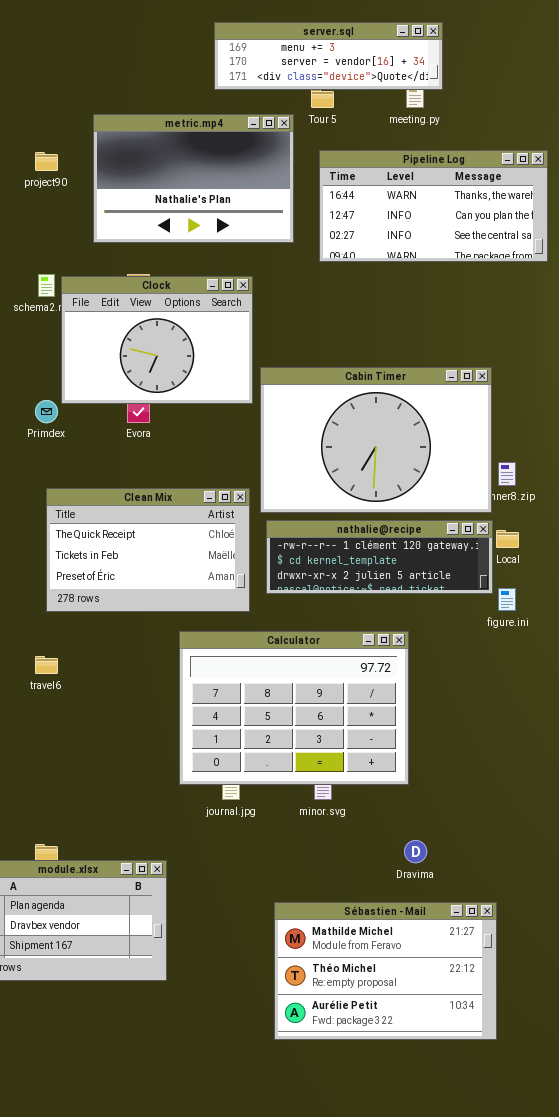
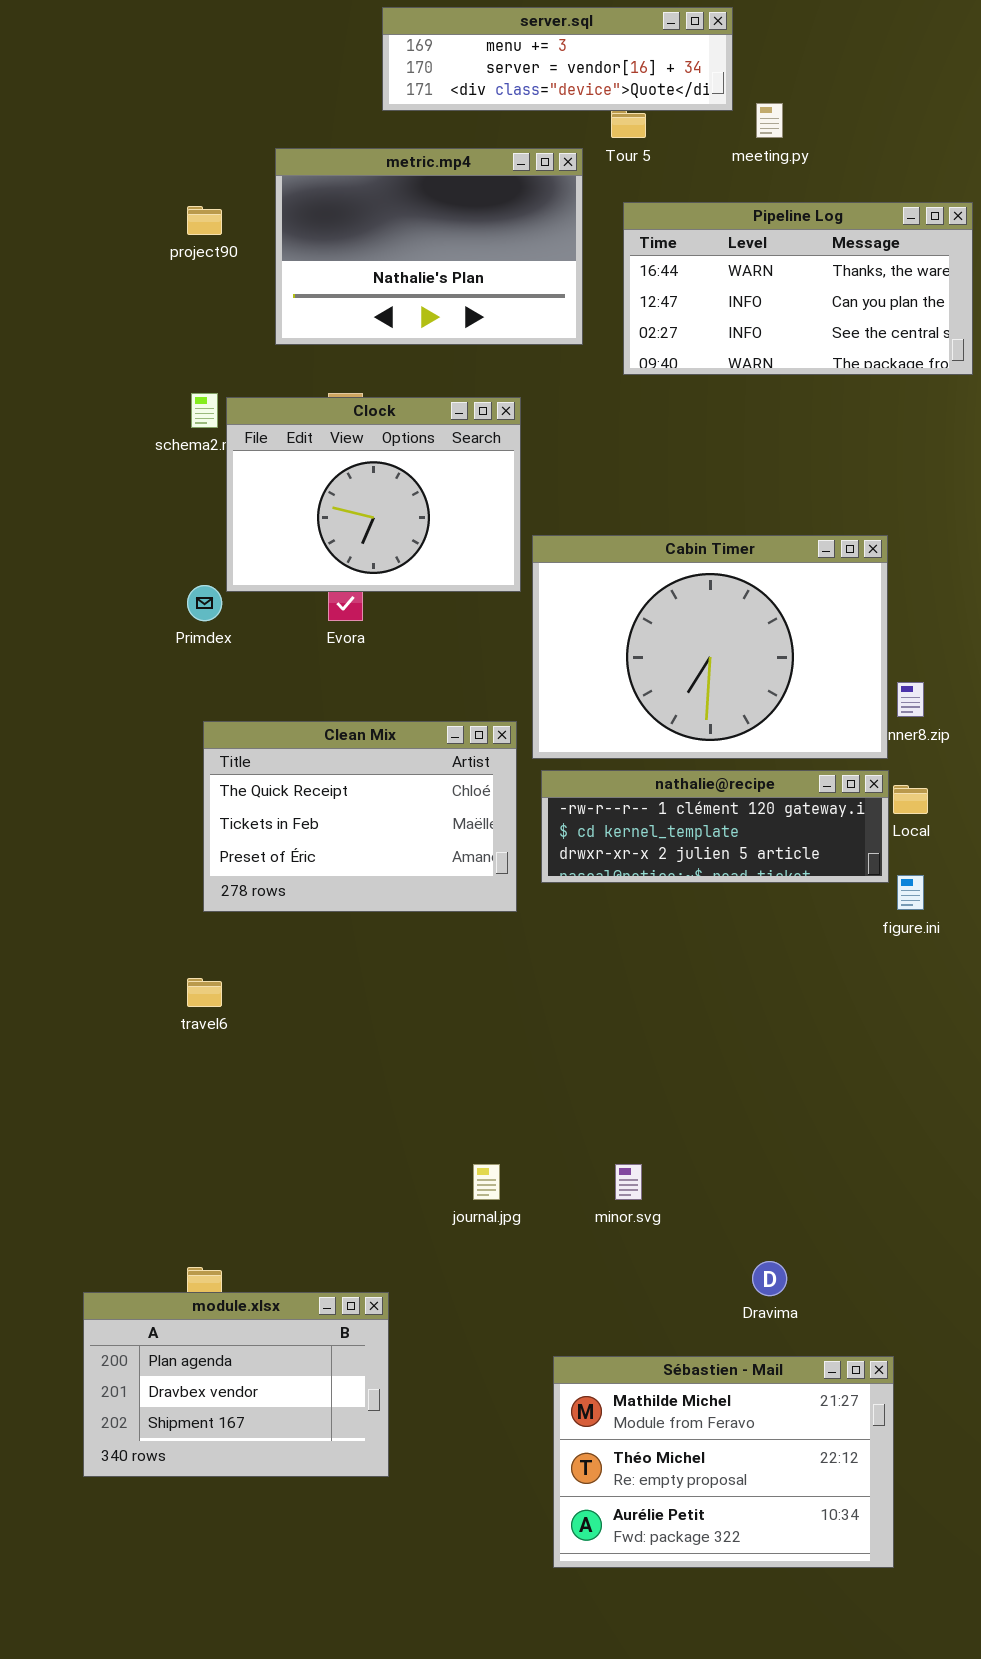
server.sql: [214,22,443,90] -> [382,7,733,111], moved
Calculator: [179,631,409,785] -> none, closed

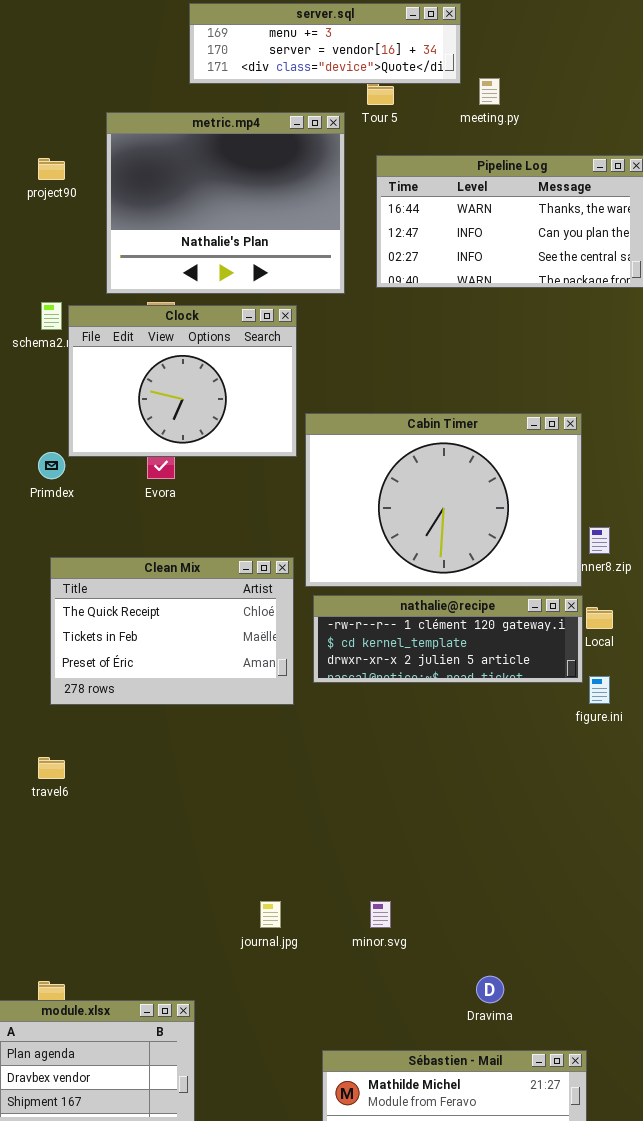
metric.mp4: [275,148,583,345] -> [106,112,345,294], resized

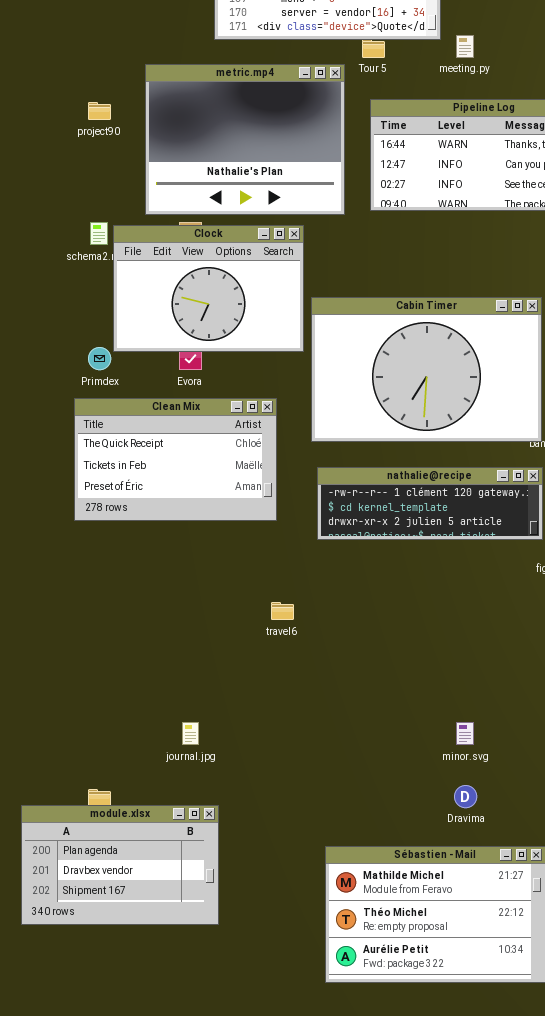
Cabin Timer: [305,413,582,587] -> [311,297,542,442], moved
Clean Mix: [50,557,294,705] -> [74,398,277,521], moved
travel6: [38,757,65,779] -> [271,602,294,620], moved
journal.jpg: [260,901,281,928] -> [182,722,199,745], moved
minor.svg: [370,901,391,928] -> [456,722,474,745], moved

